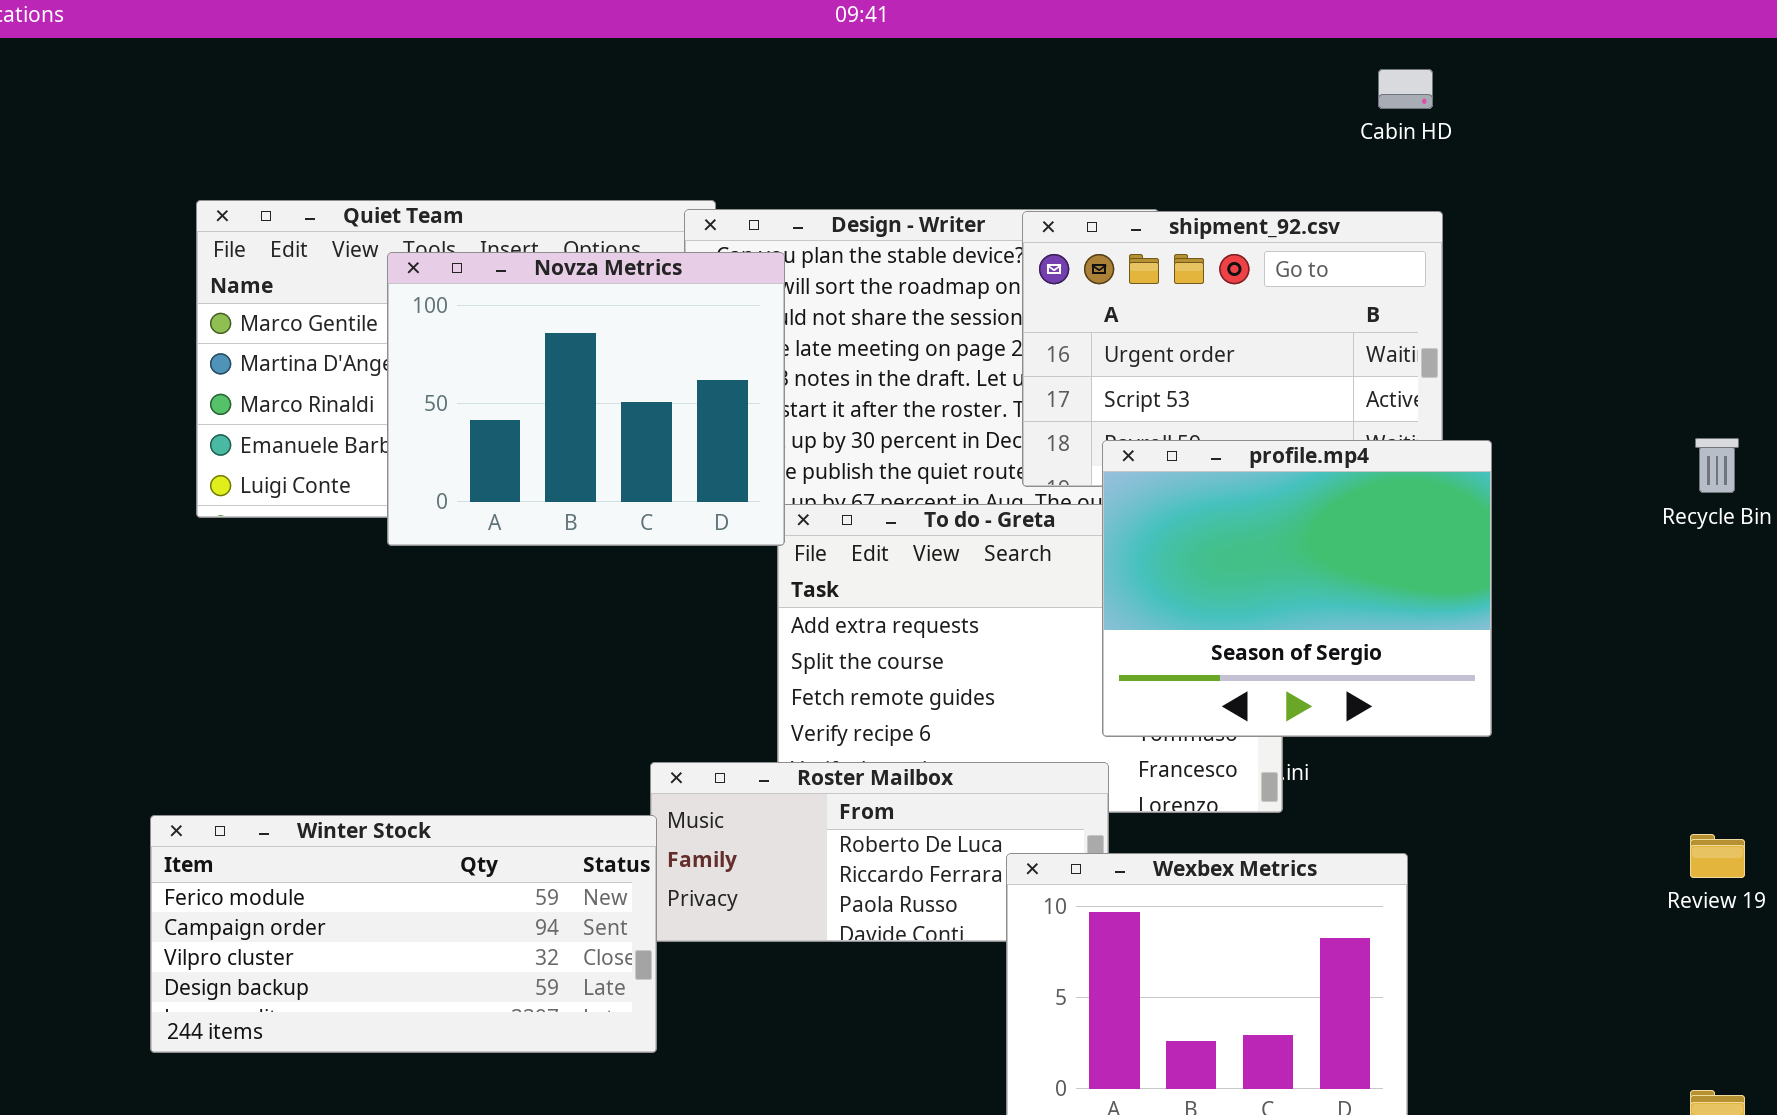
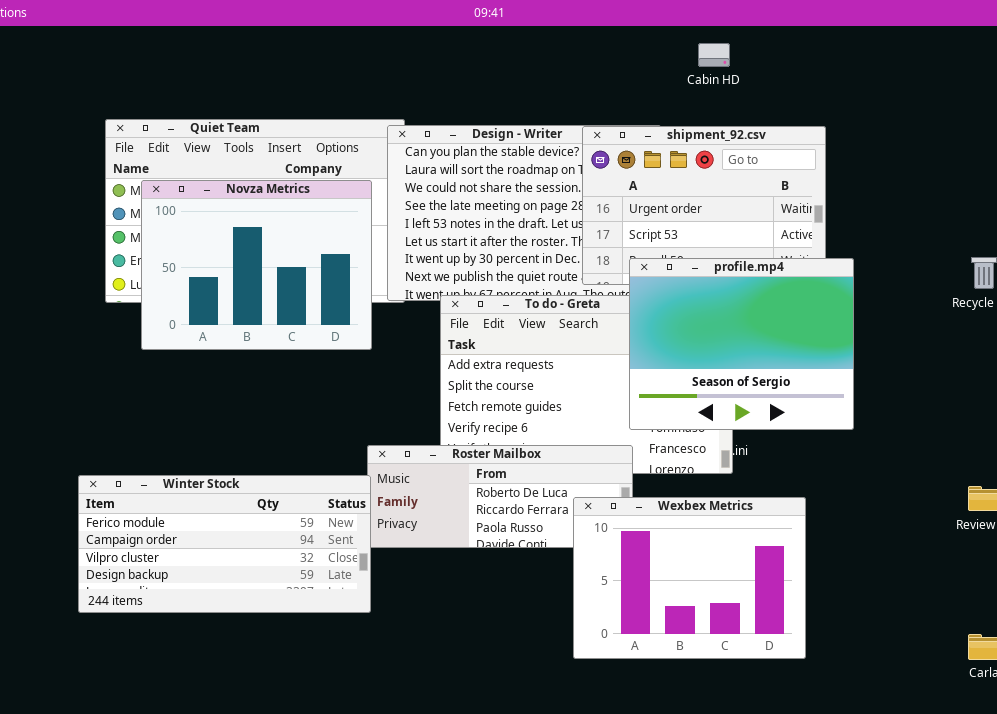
Cabin HD: [1378,69,1433,109] -> [698,43,730,67], moved
Novza Metrics: [387,252,785,546] -> [141,180,372,350], moved

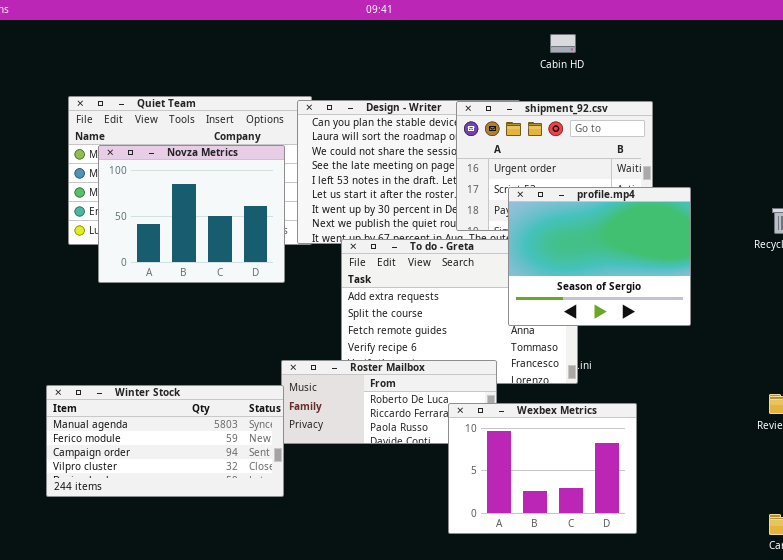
profile.mp4: [629,258,854,430] -> [508,187,691,326], moved
Winter Stock: [78,475,371,613] -> [46,385,284,497], scrolled up 1 row

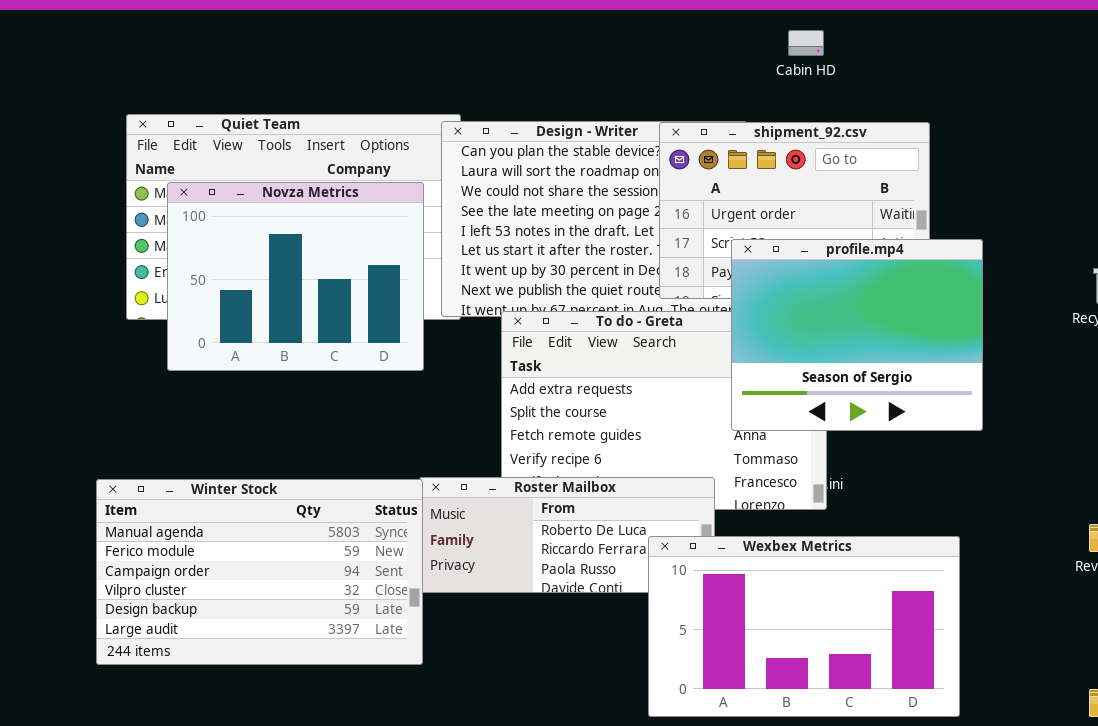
Winter Stock: [46,385,284,497] -> [96,479,423,665], resized
Wexbex Metrics: [448,403,637,534] -> [648,536,960,717], resized

